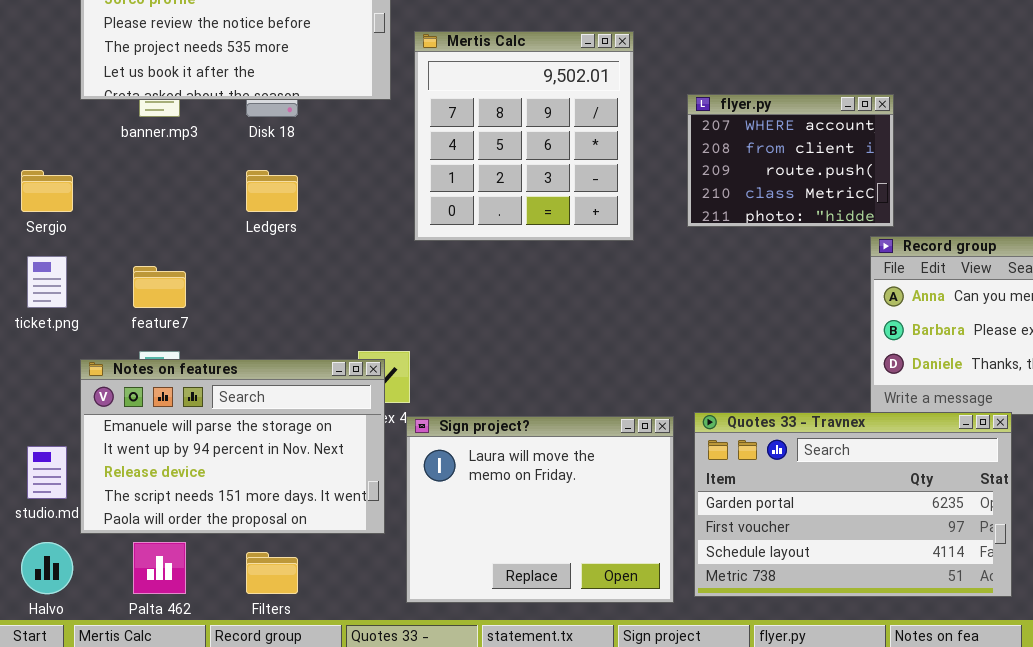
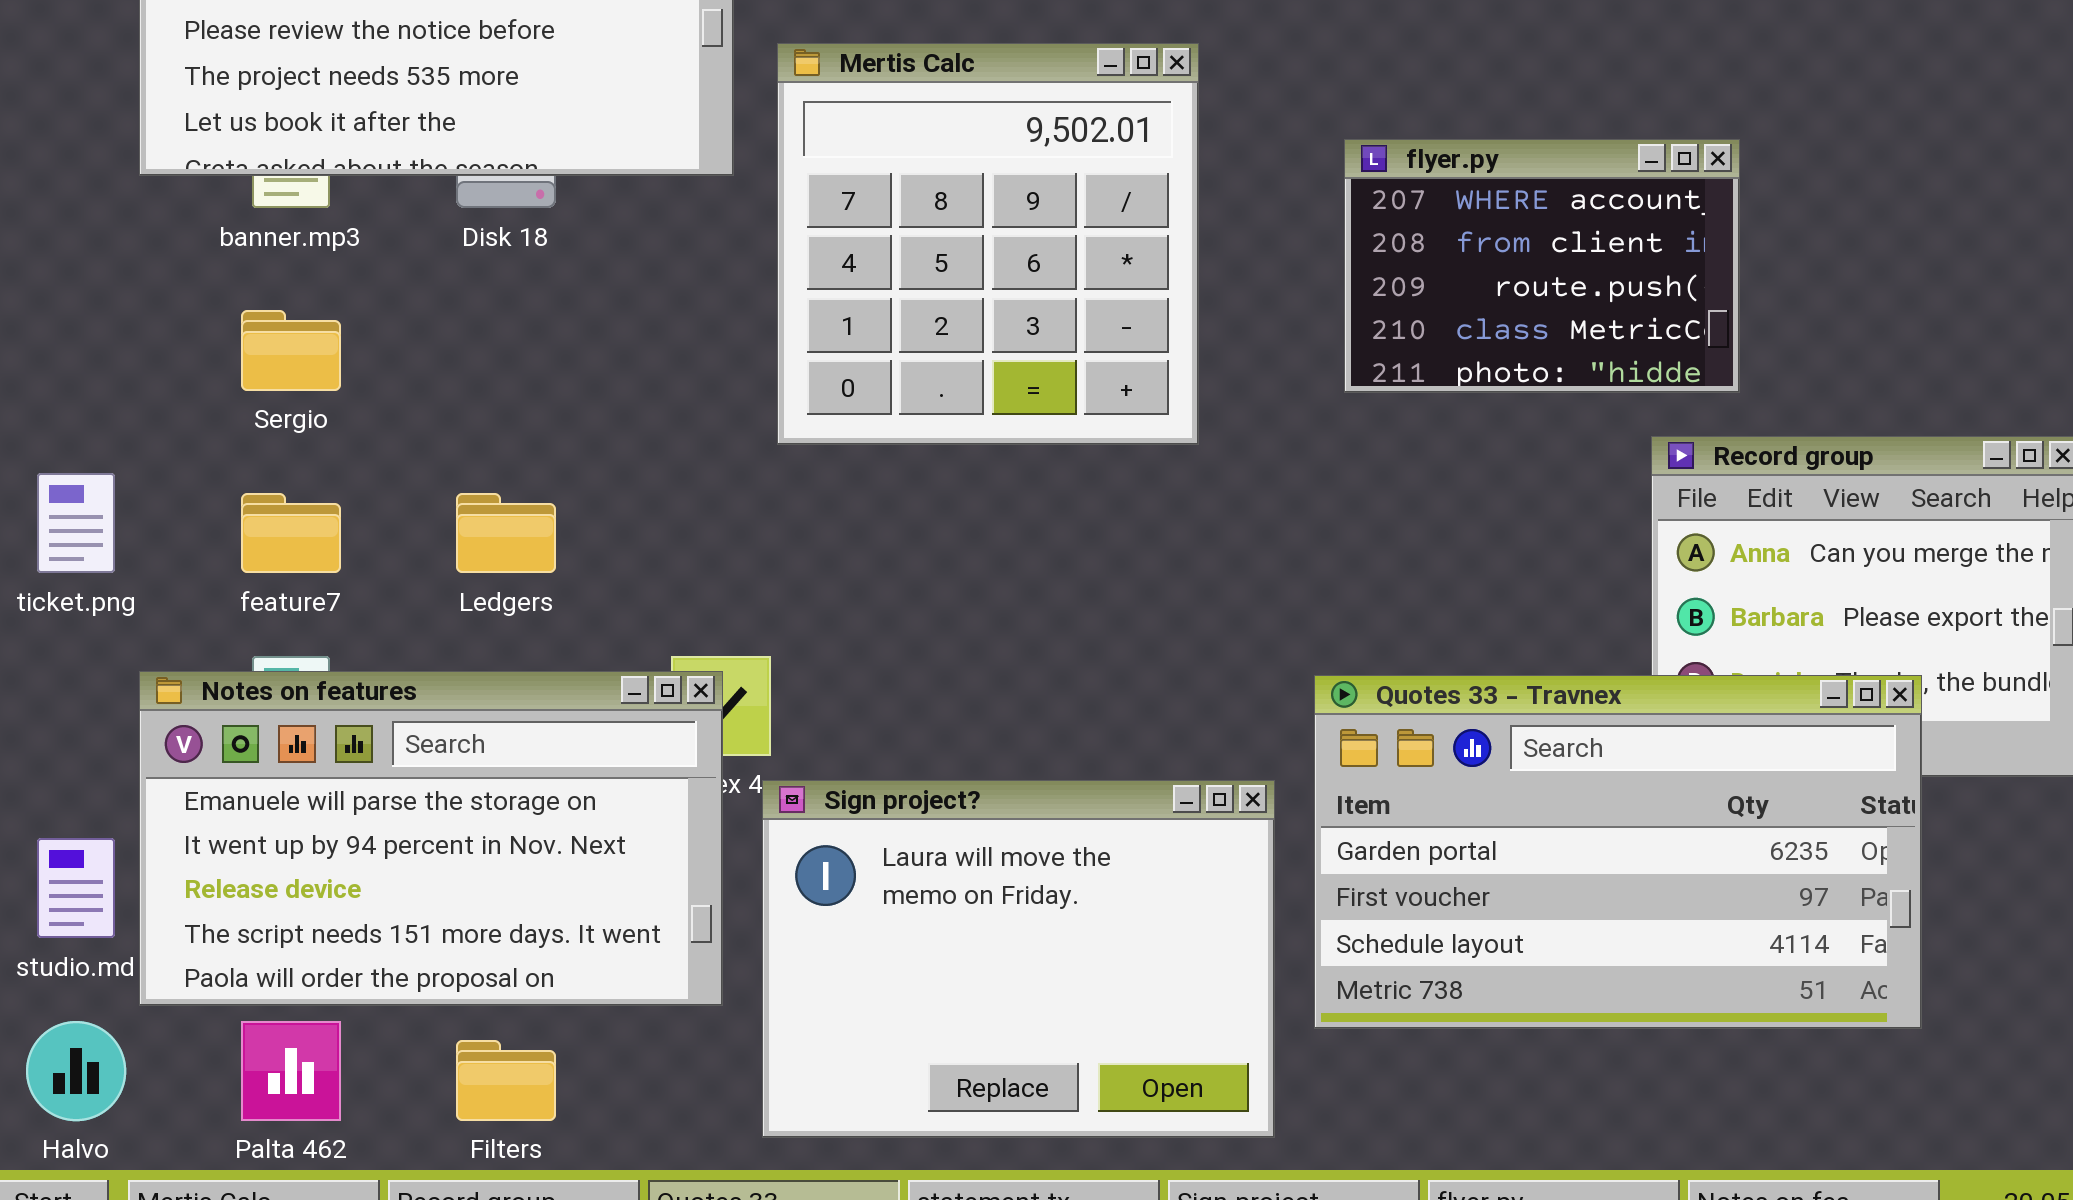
flyer.py: [687,94,894,227] -> [1344,139,1740,393], moved
Sergio: [21,170,73,212] -> [241,310,341,391], moved
Ledgers: [246,170,298,212] -> [456,493,556,573], moved
Quotes 33 - Travnex: [694,412,1012,597] -> [1314,675,1922,1029], moved

